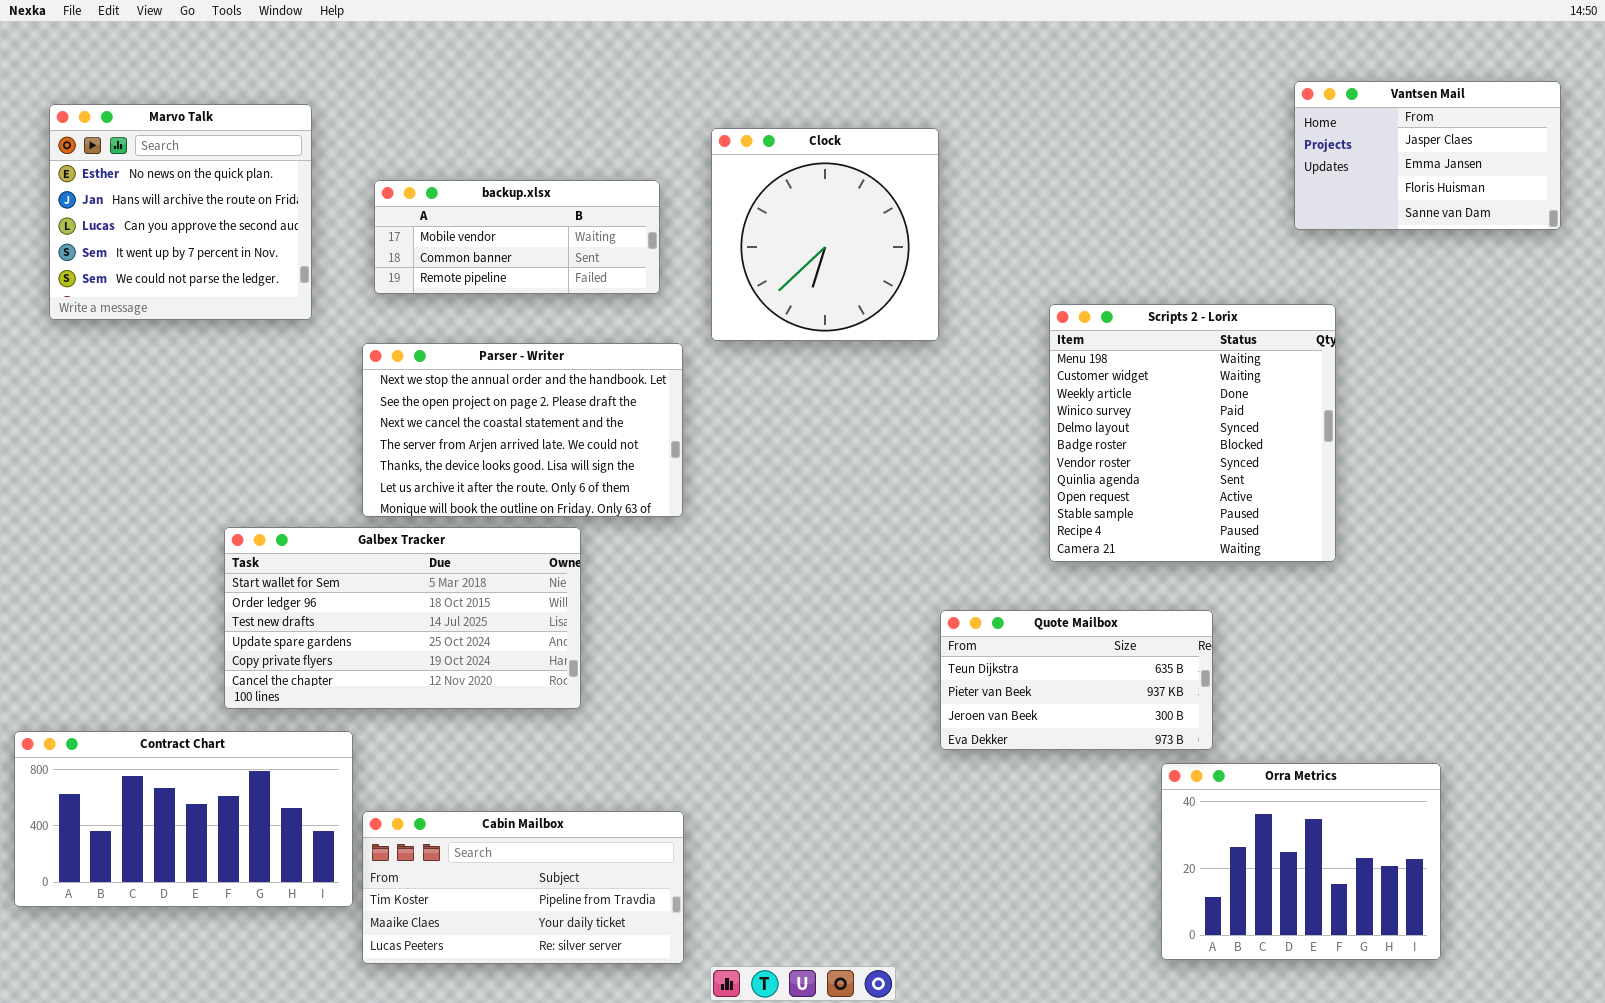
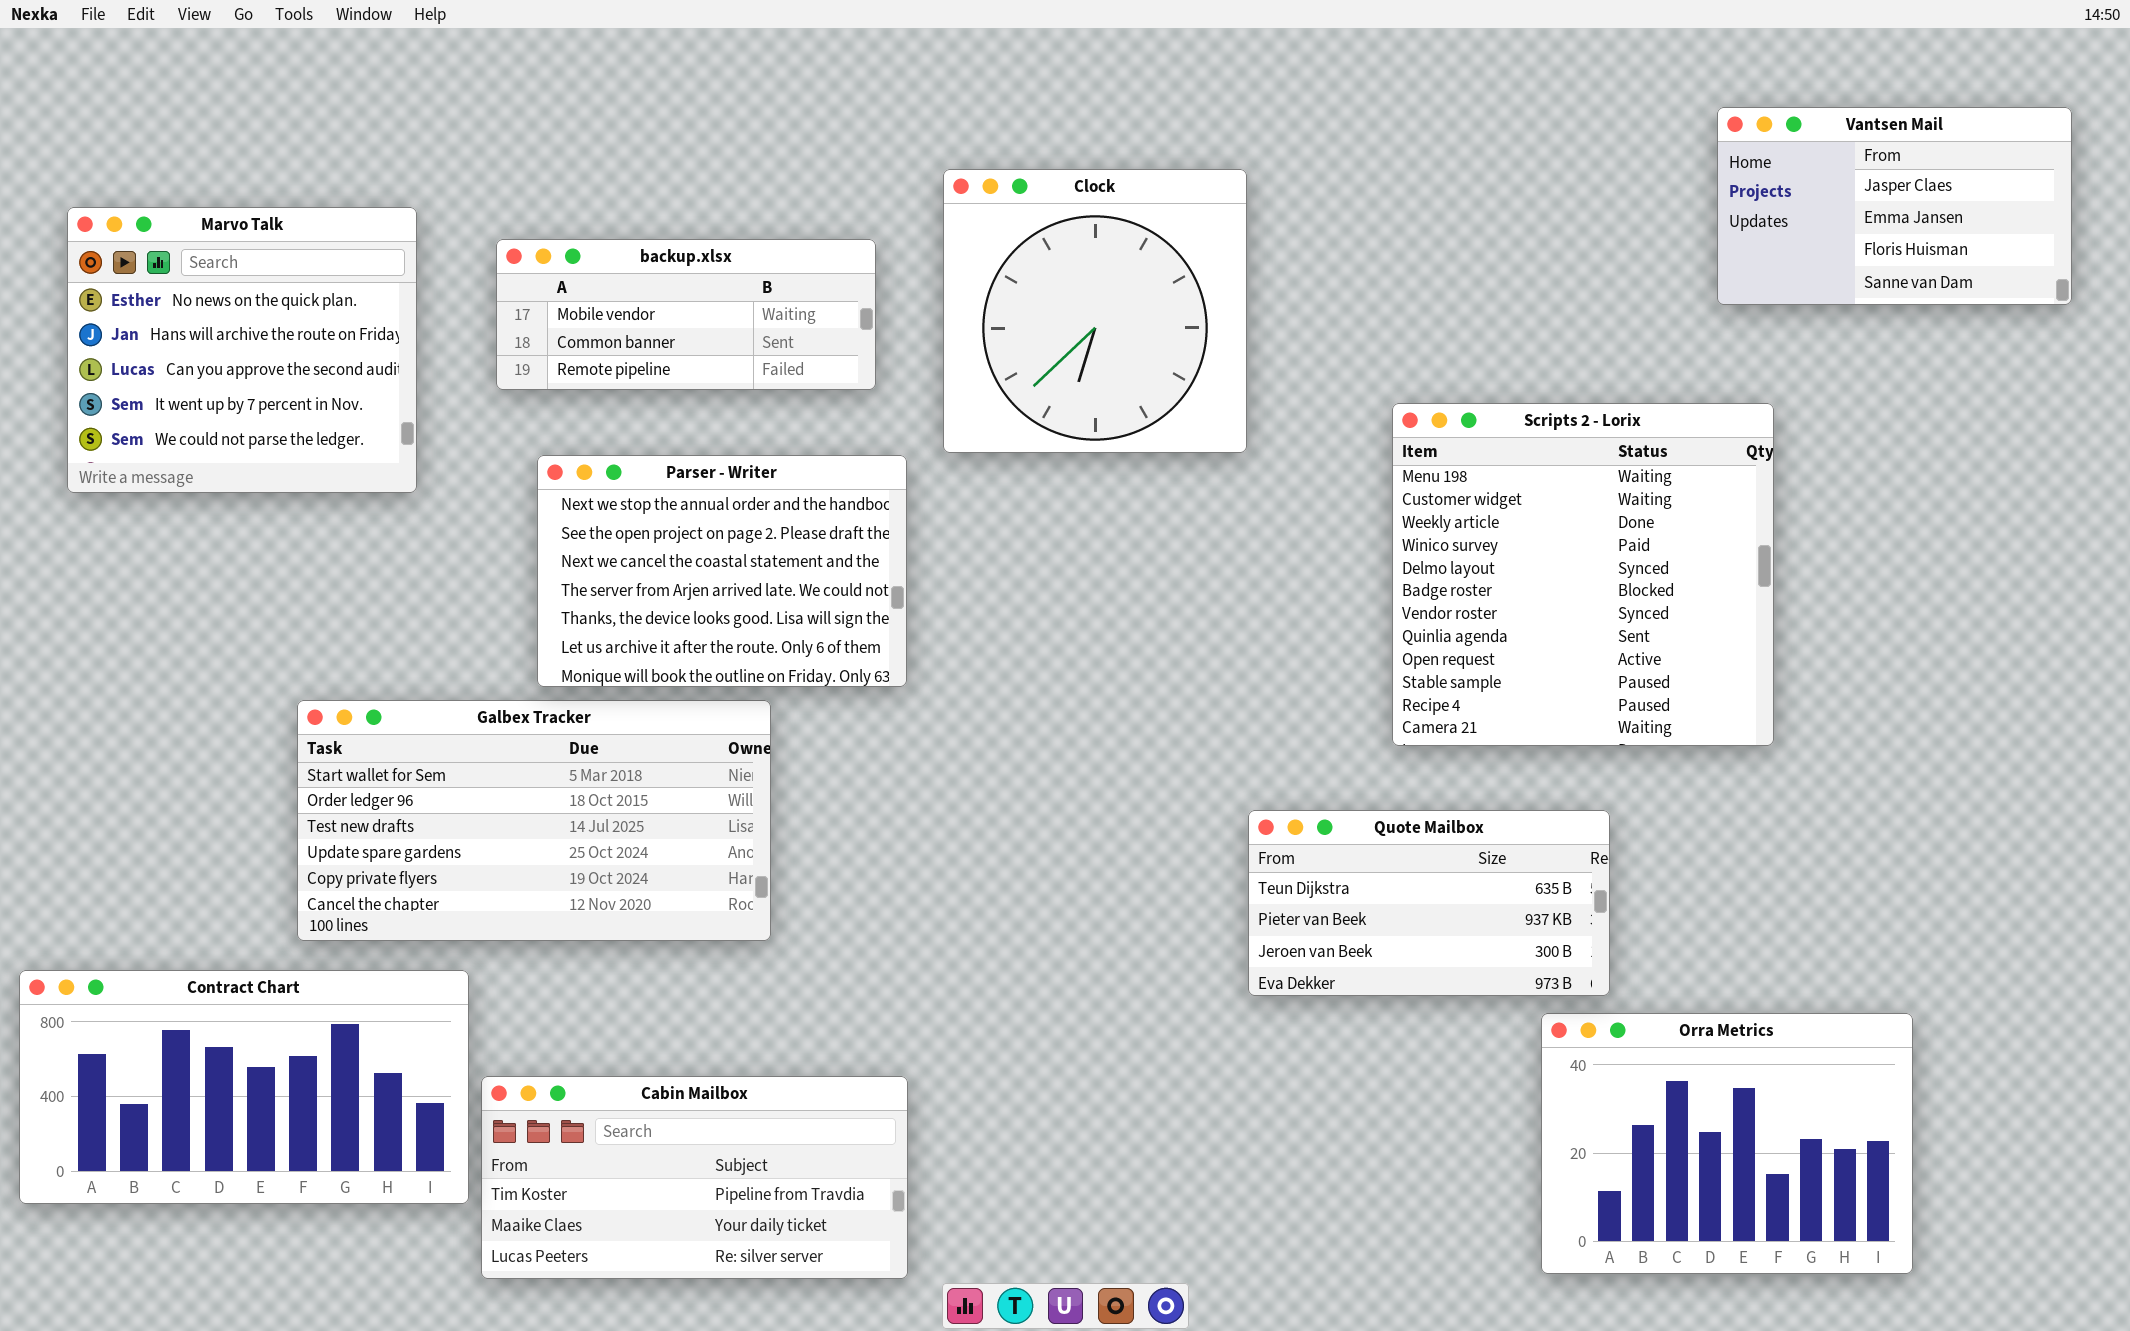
Marvo Talk: [49,104,312,320] -> [67,207,417,493], moved
Parser - Writer: [362,343,683,517] -> [537,455,907,687], resized

